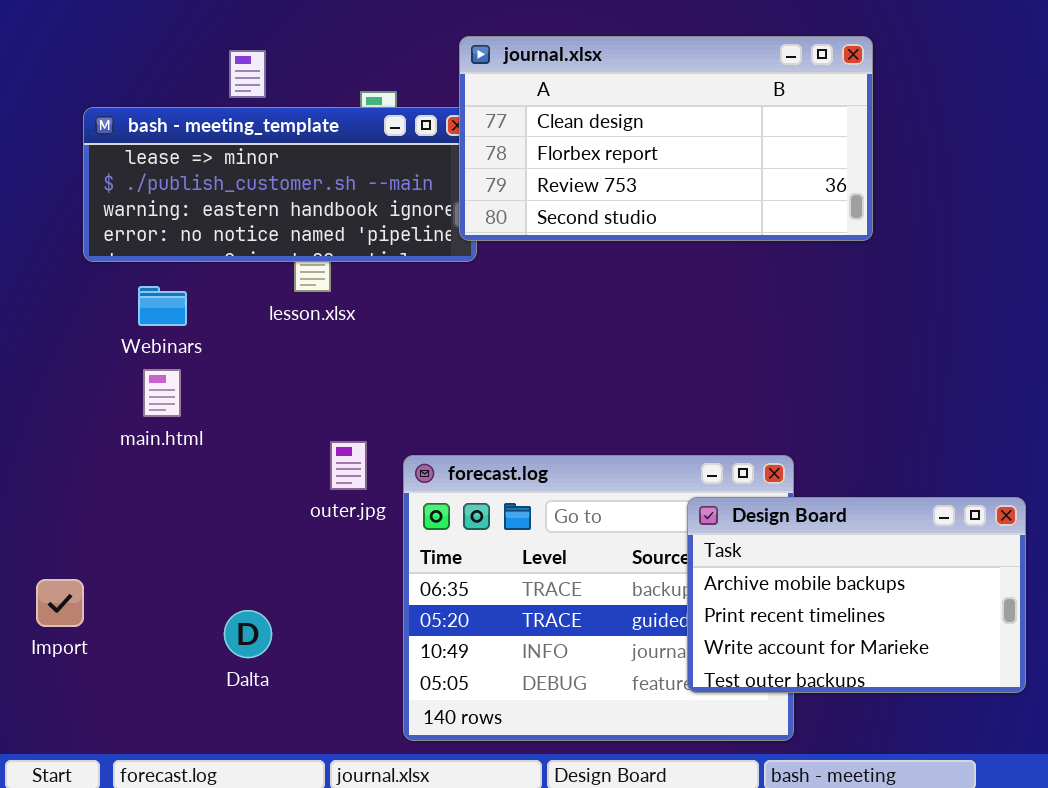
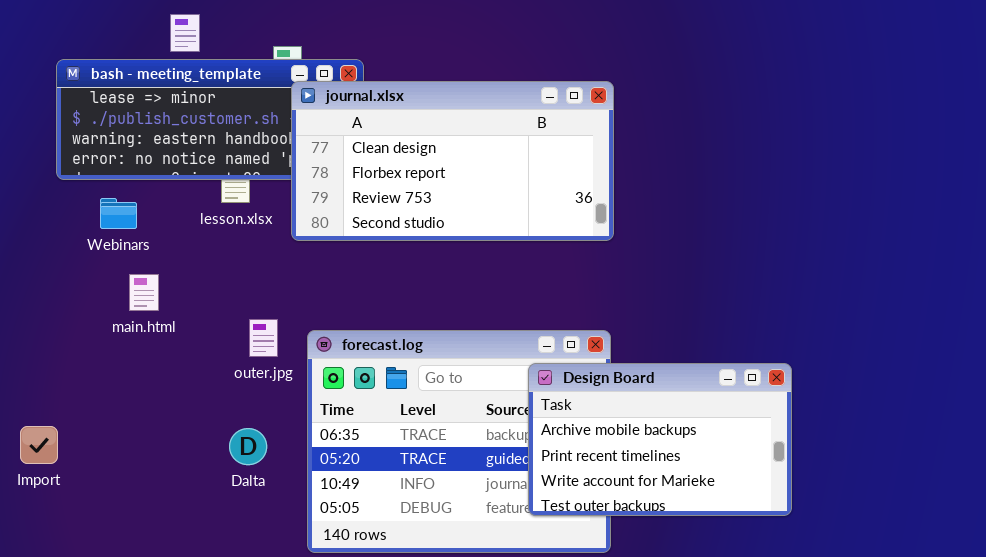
journal.xlsx: [459,36,873,241] -> [291,81,614,241], moved
main.html: [143,369,181,417] -> [129,274,159,311], moved
Dalta: [224,610,272,658] -> [229,428,267,465], moved

